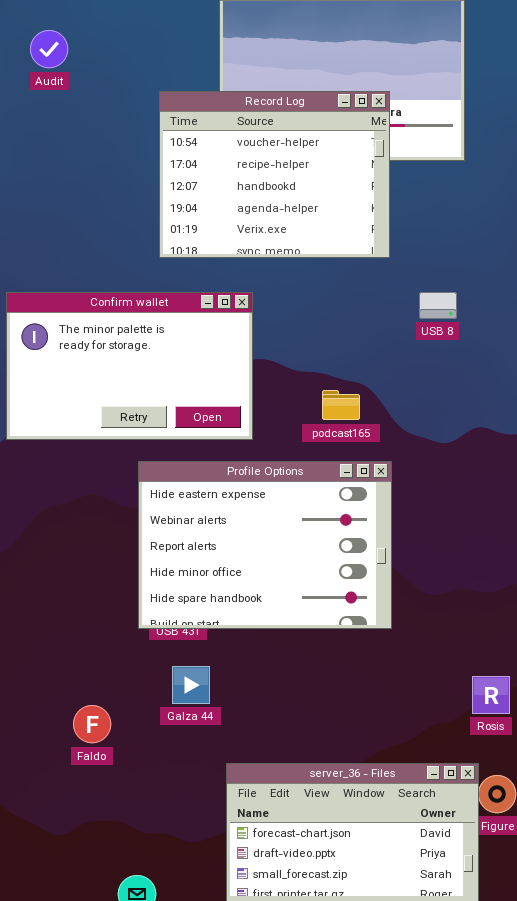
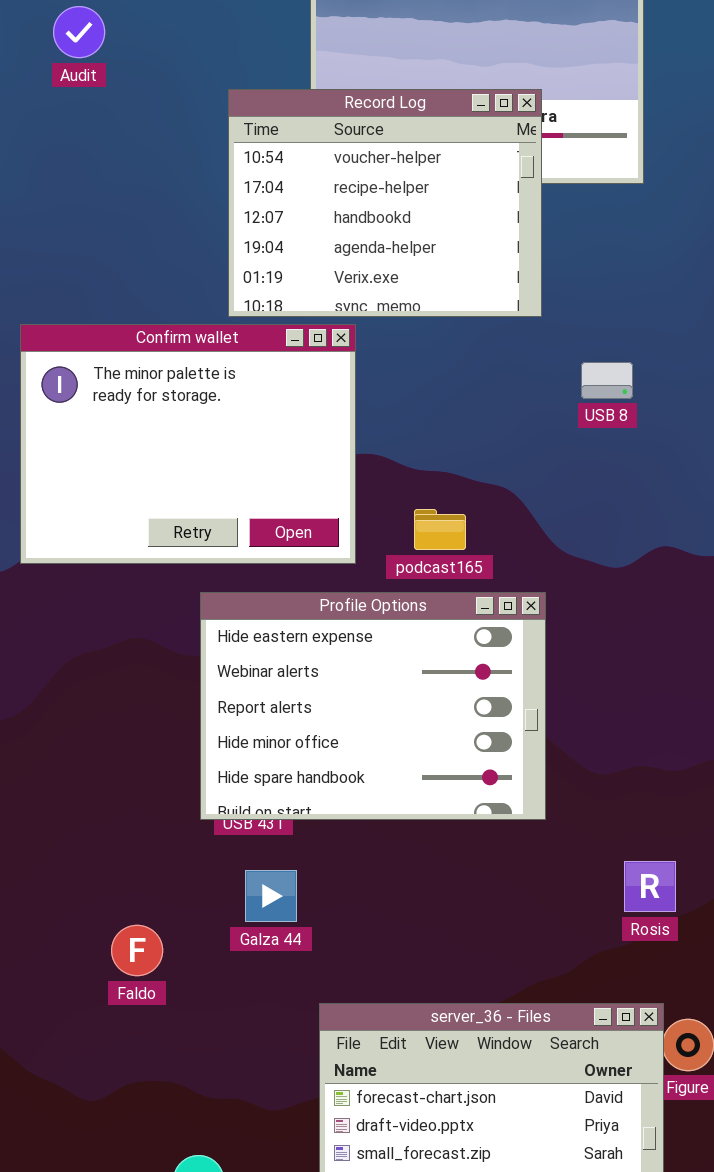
Confirm wallet: [6,292,253,440] -> [20,324,356,564], resized
podcast165: [322,390,360,420] -> [414,509,466,550], moved
Rosis: [472,676,510,714] -> [624,861,676,912], moved

